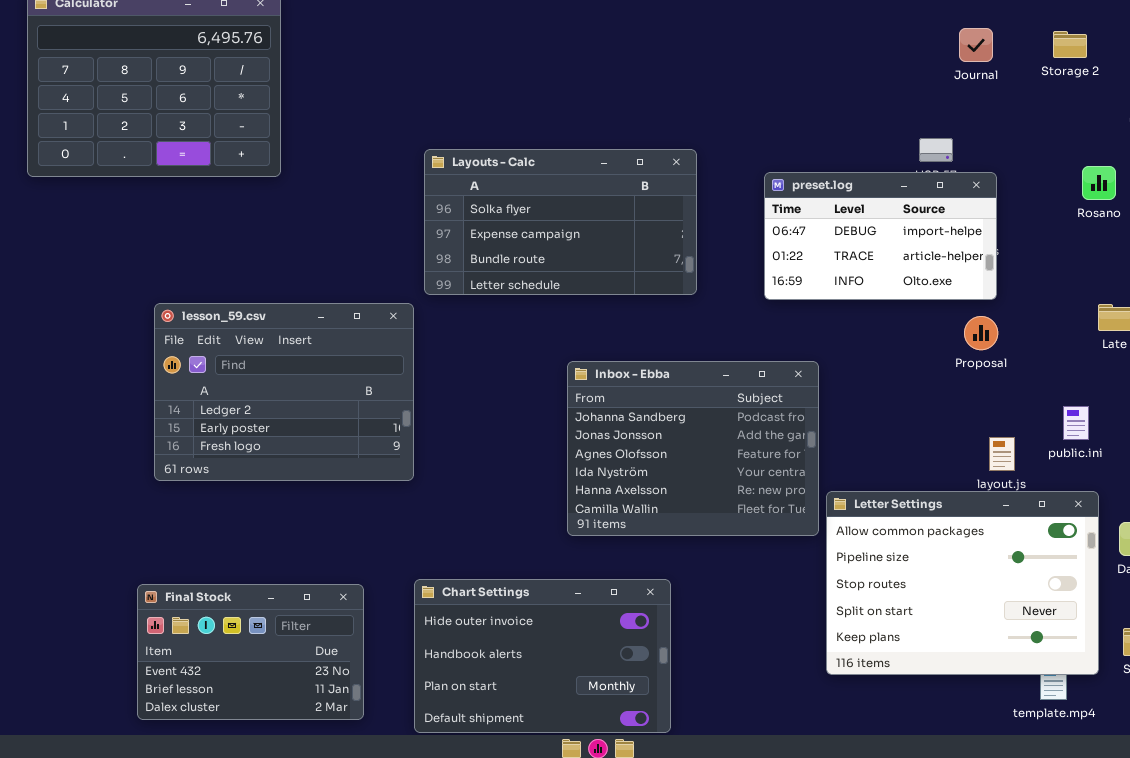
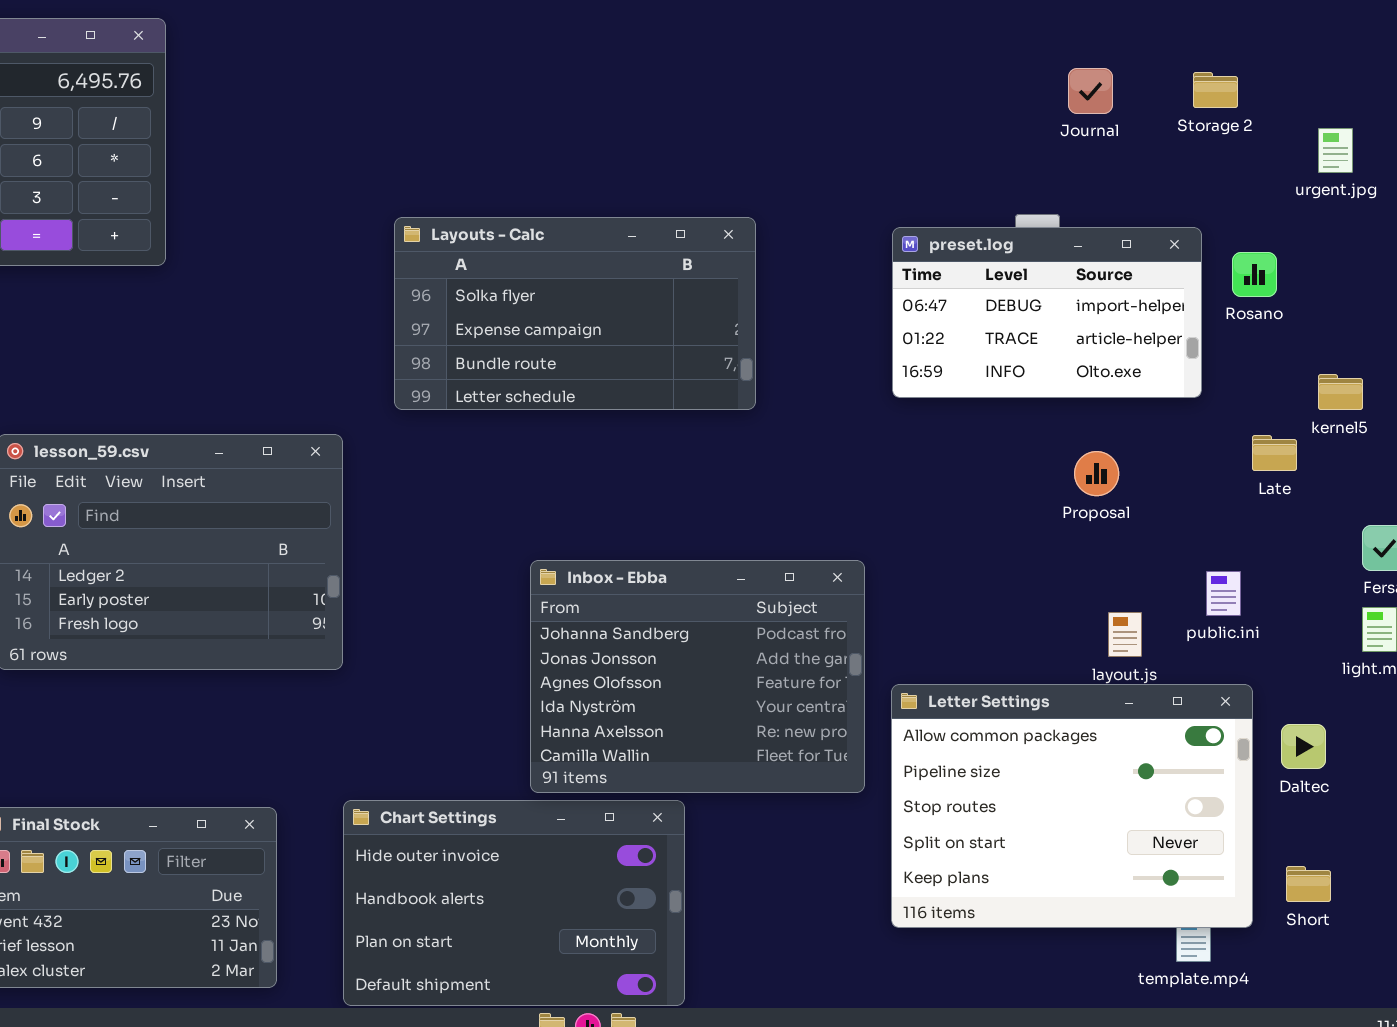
Layouts - Calc: [424,149,697,295] -> [394,217,756,410], moved
preset.log: [764,172,997,300] -> [892,227,1202,398], moved
Inbox - Ebba: [567,361,819,536] -> [530,560,865,793], moved

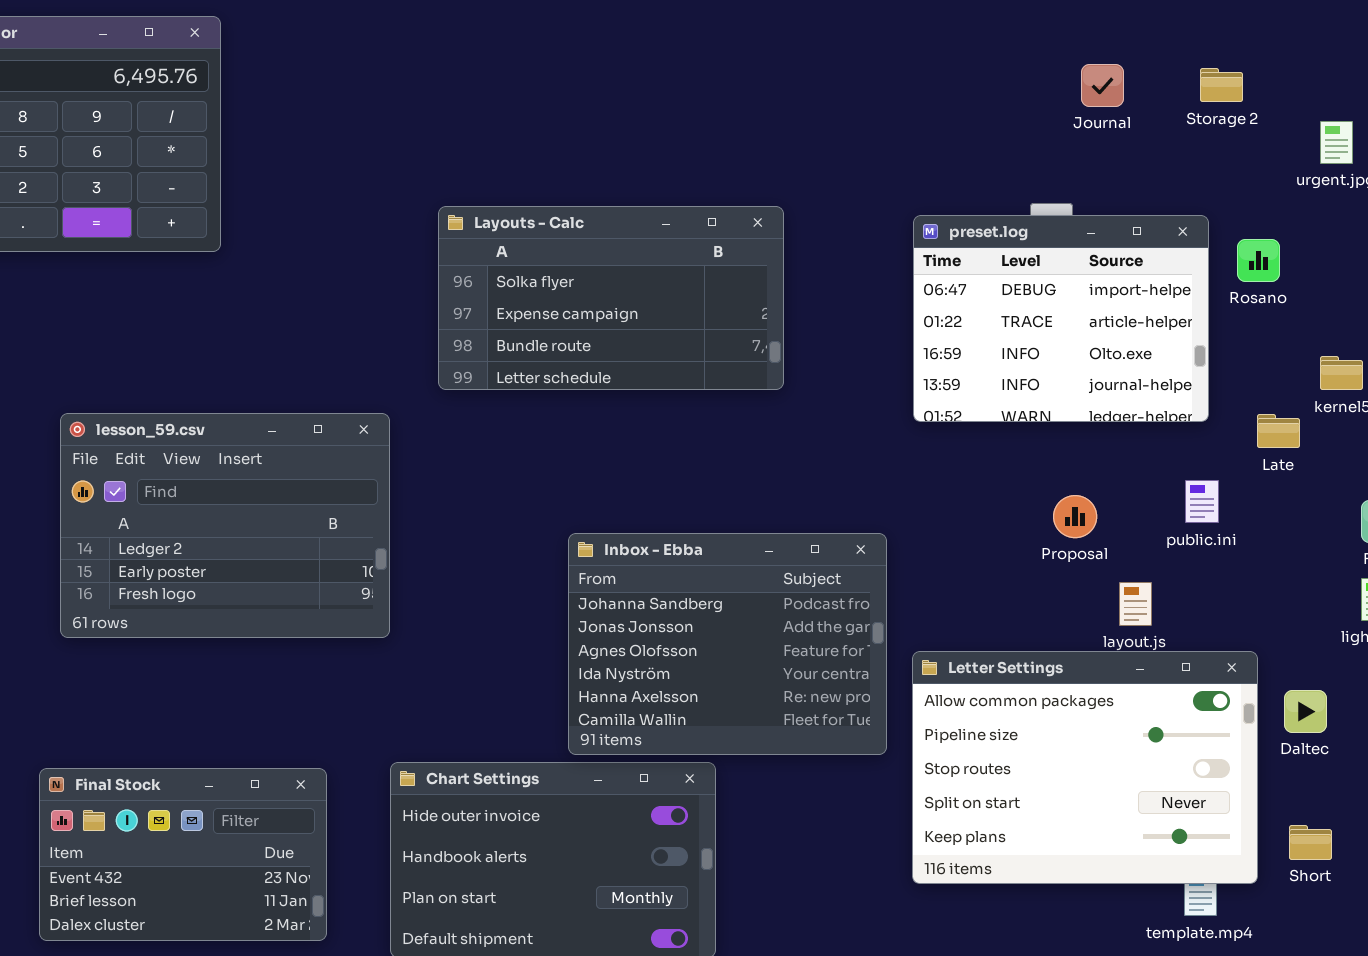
preset.log: [892,227,1202,398] -> [913,215,1209,422], resized
Proposal: [1074,451,1119,496] -> [1053,495,1097,538], moved
public.ini: [1206,571,1241,616] -> [1185,480,1219,523], moved

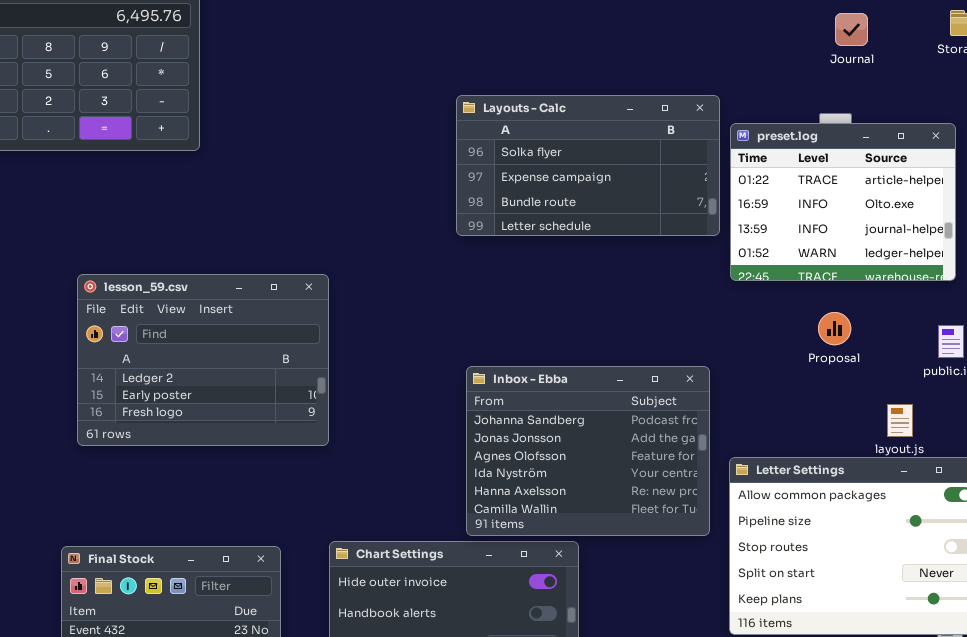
Journal: [1081,64,1124,107] -> [835,13,868,46], moved
Layouts - Calc: [438,206,784,390] -> [456,95,720,236], moved
preset.log: [913,215,1209,422] -> [730,123,956,281], scrolled down 1 row
Proposal: [1053,495,1097,538] -> [818,312,851,345], moved

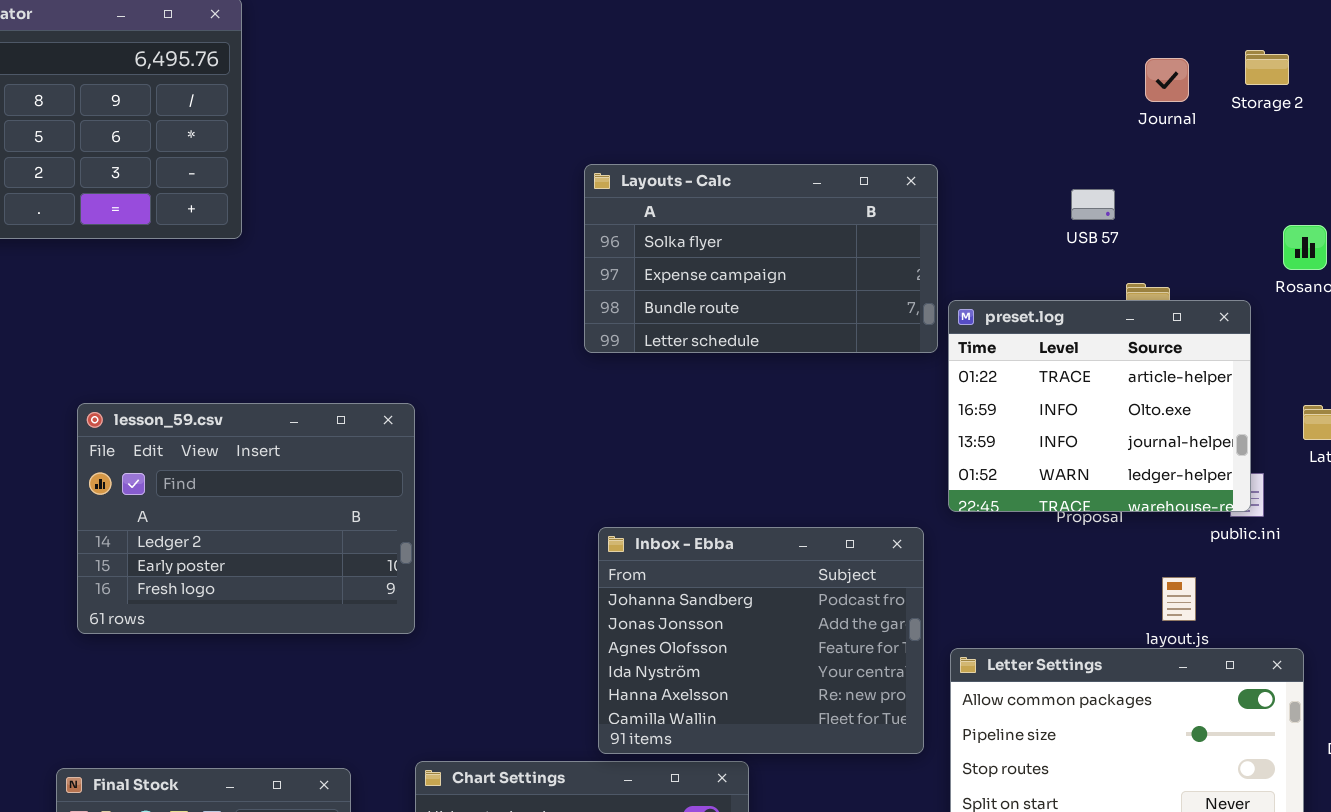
Journal: [835,13,868,46] -> [1145,58,1189,102], moved
preset.log: [730,123,956,281] -> [948,300,1251,512], moved

